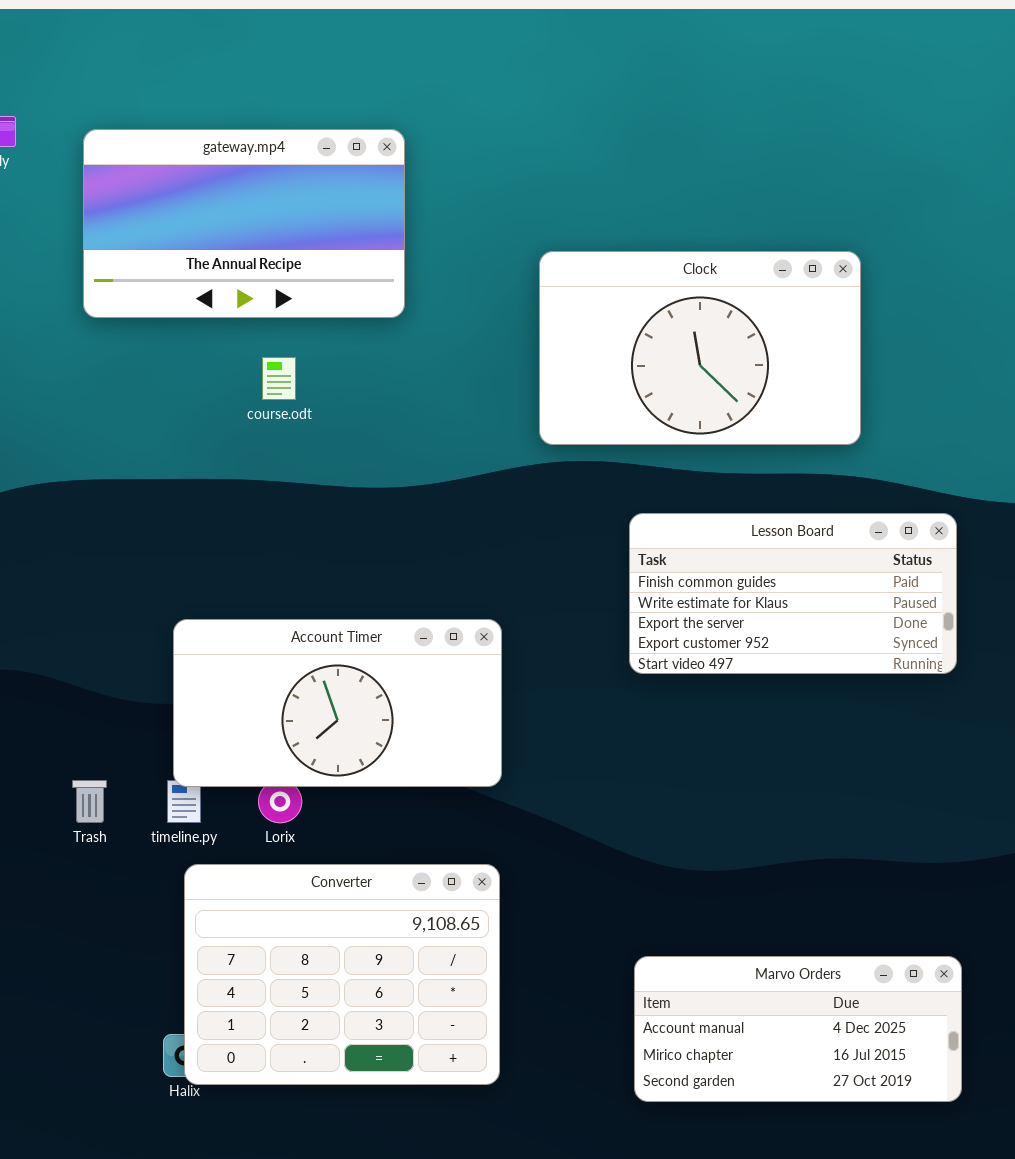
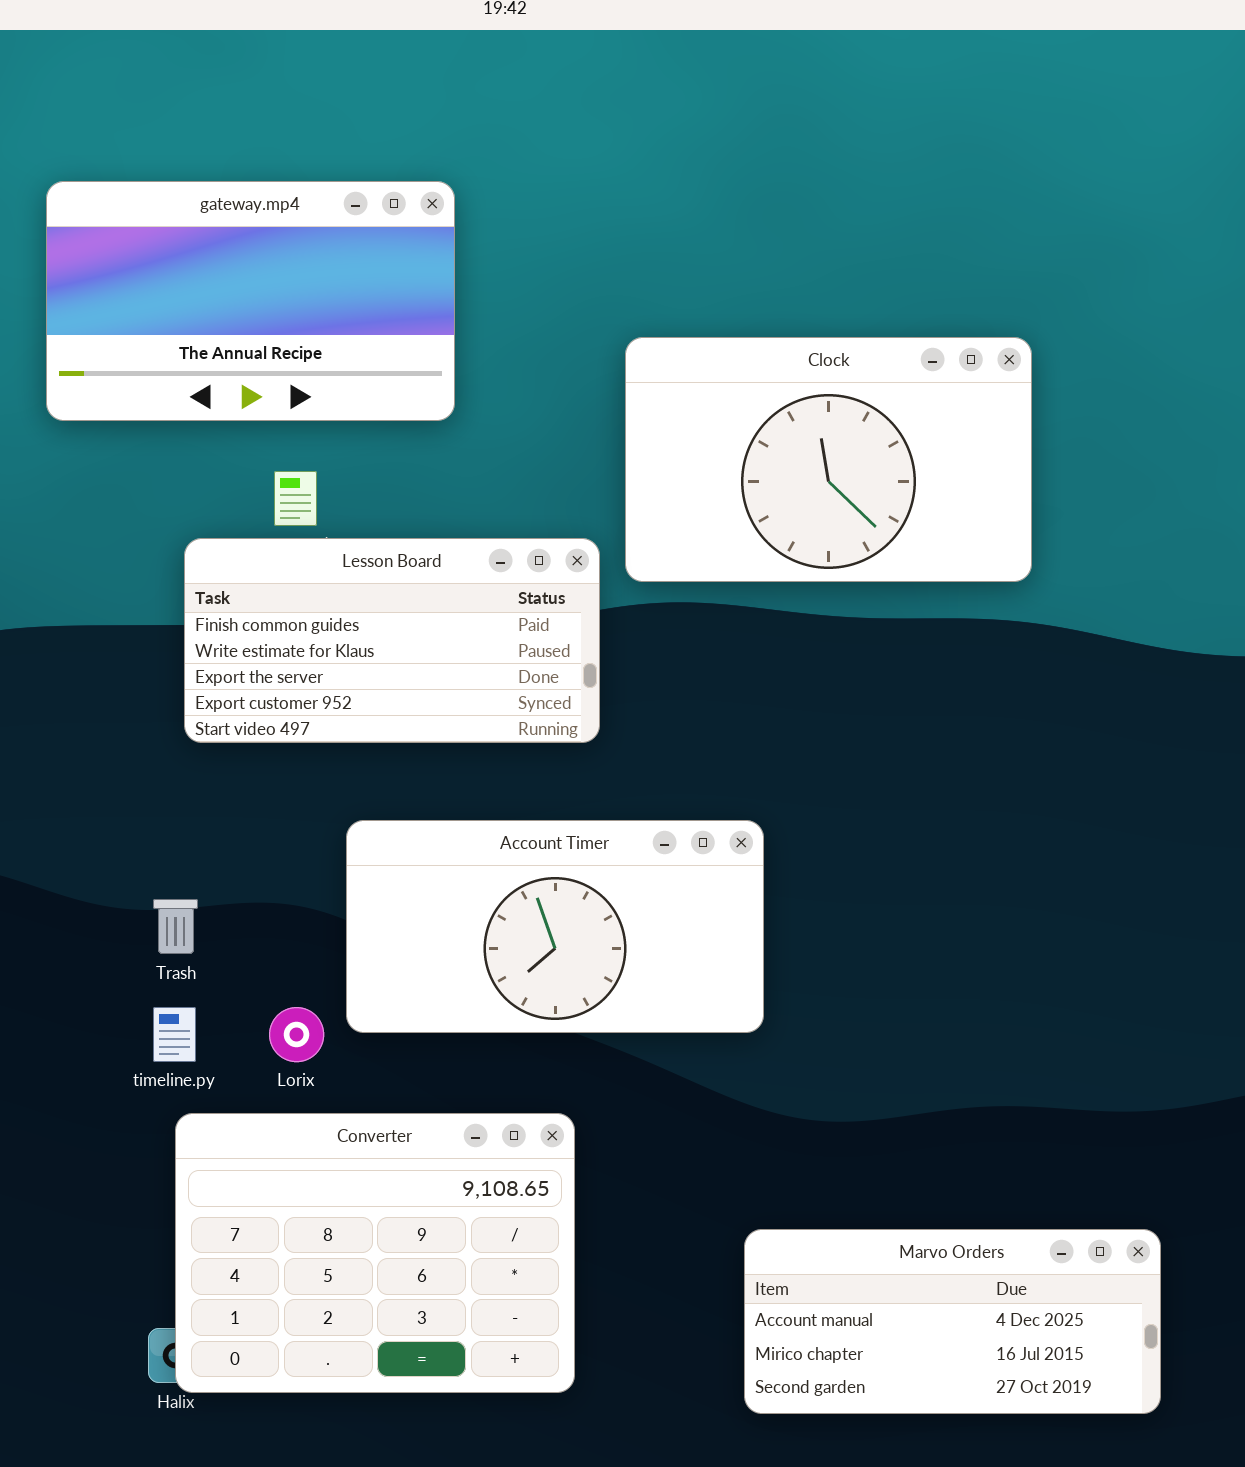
Lesson Board: [629,513,957,674] -> [184,538,600,743], moved
Account Timer: [173,619,502,787] -> [346,820,764,1033], moved
Trash: [72,780,107,823] -> [153,899,198,954], moved

